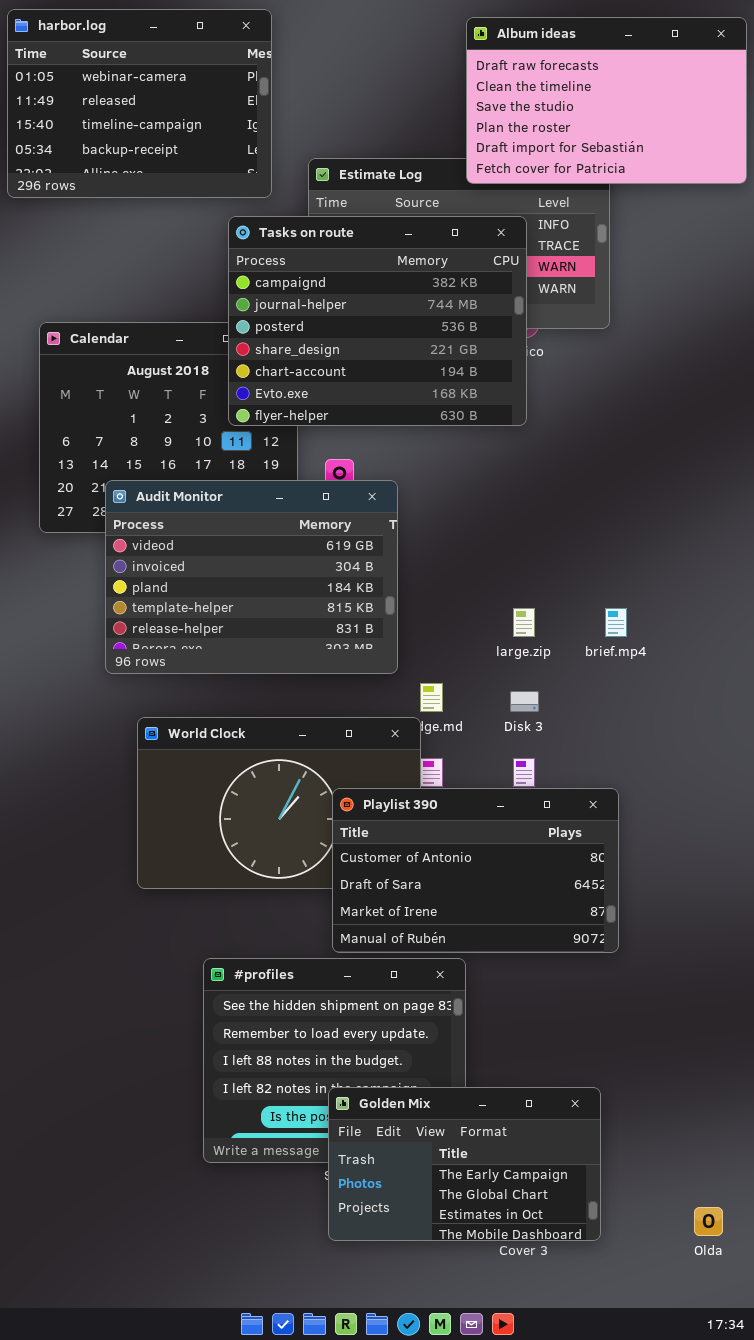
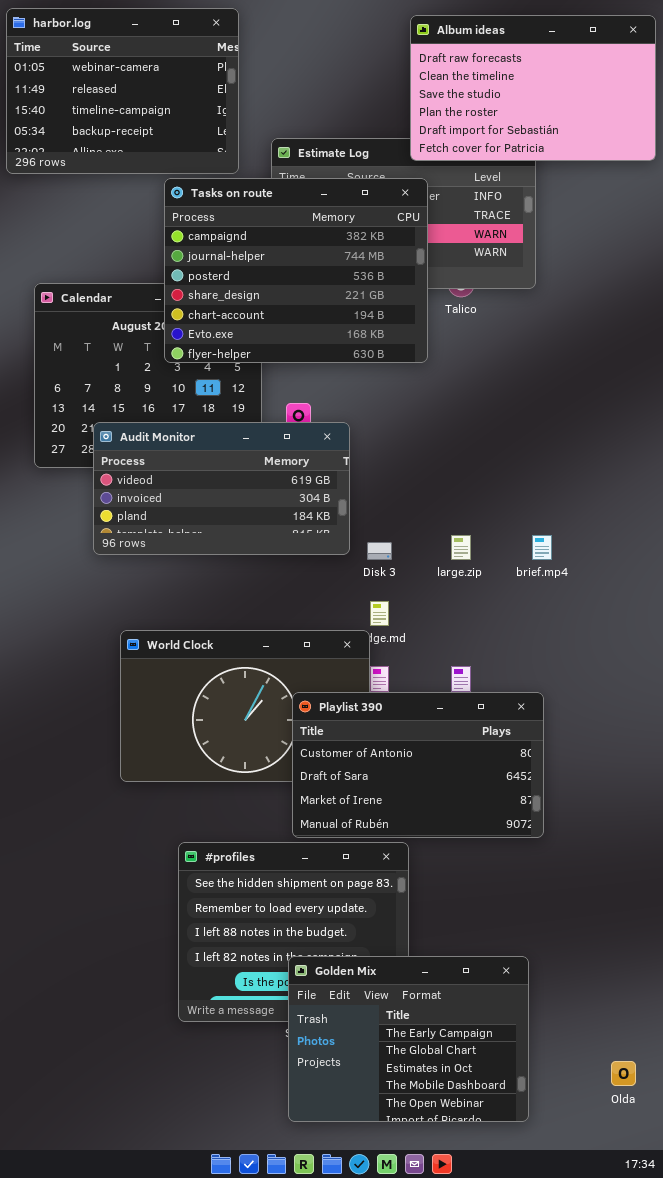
Tasks on route: [228,216,527,426] -> [164,178,428,363], moved
Audit Monitor: [105,480,398,674] -> [93,422,350,555], resized
Disk 3: [510,691,539,712] -> [367,542,392,560], moved
Golden Mix: [328,1087,601,1241] -> [288,956,529,1122], resized

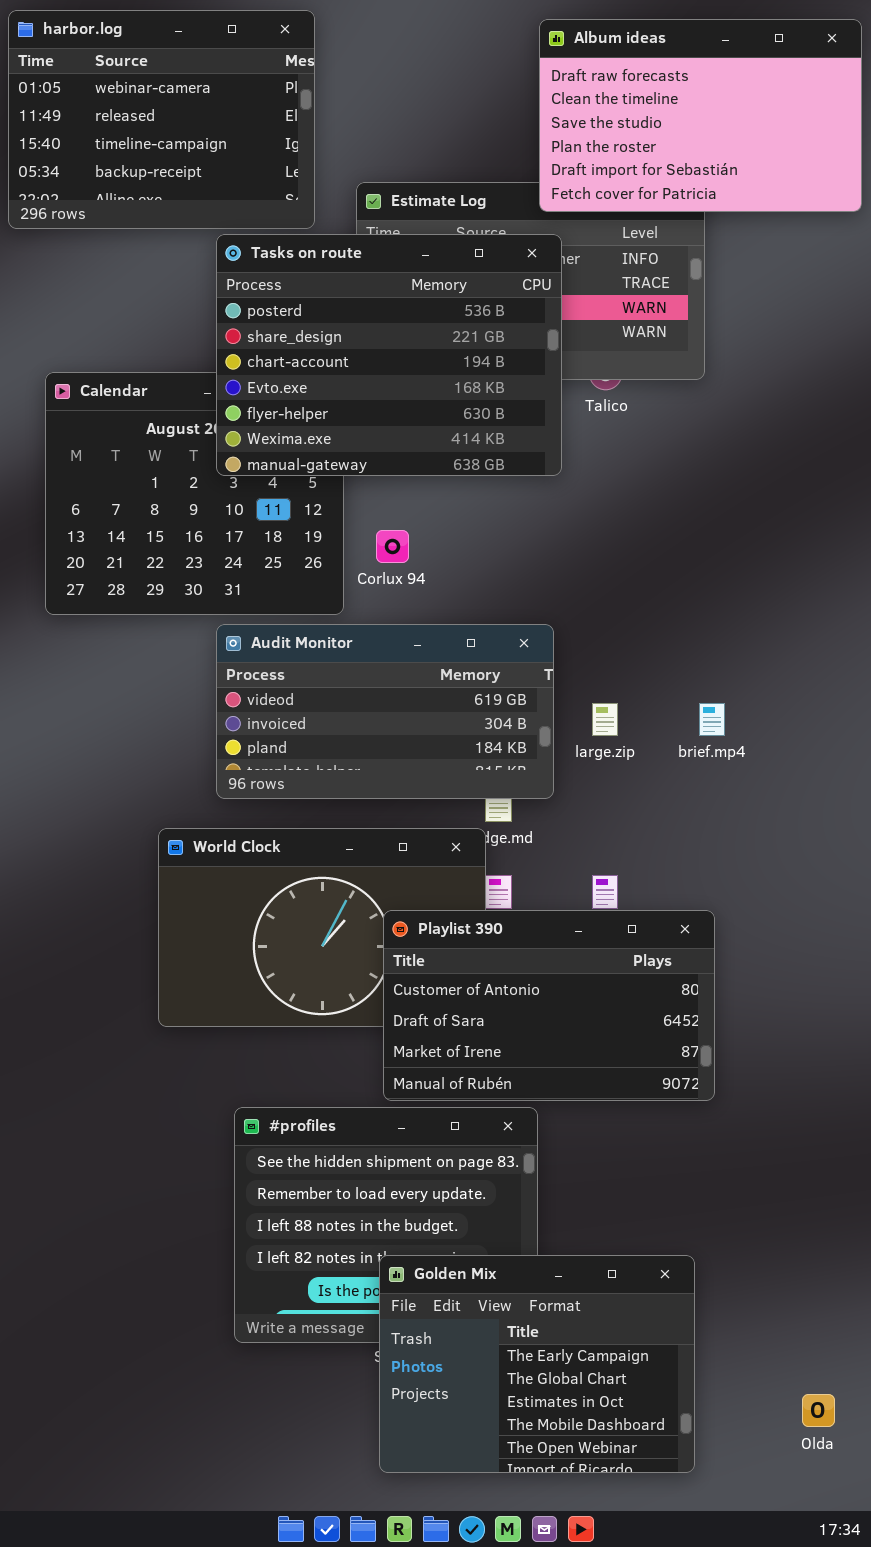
Tasks on route: [164,178,428,363] -> [216,234,562,476], scrolled down 2 rows
Audit Monitor: [93,422,350,555] -> [216,624,554,799], moved

